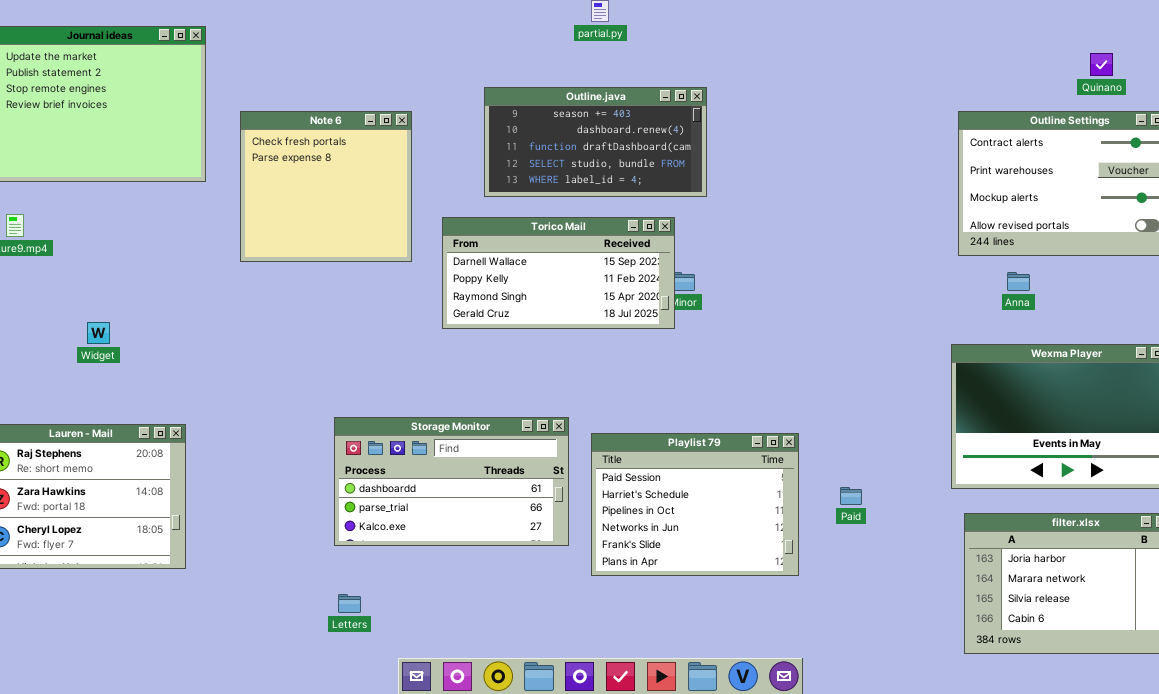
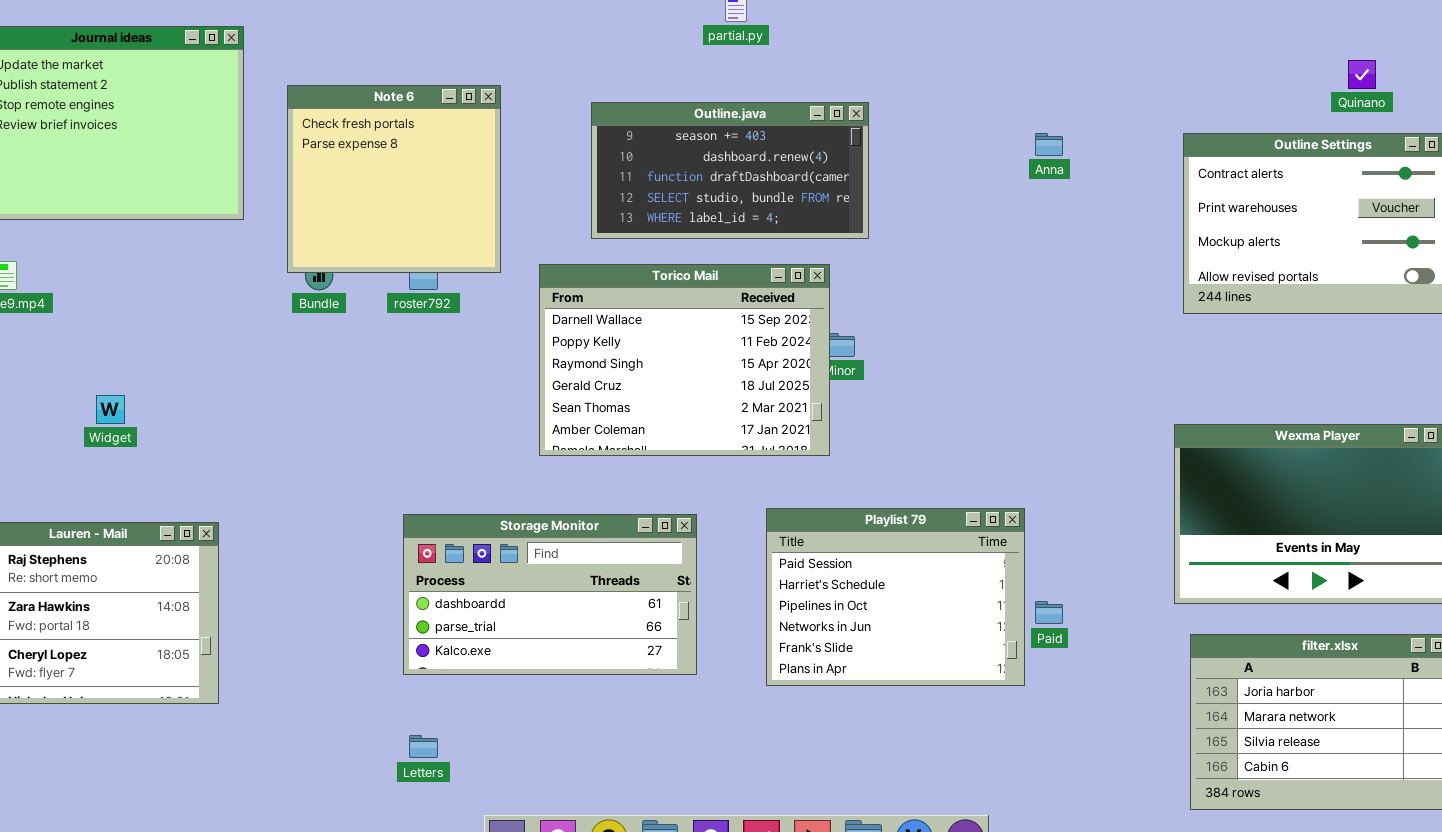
Note 6: [240,111,412,262] -> [287,85,501,273], moved
Torico Mail: [442,217,675,329] -> [539,264,830,456], resized
Anna: [1007,272,1030,291] -> [1035,133,1063,156], moved
Playlist 79: [591,433,799,576] -> [766,508,1025,686], moved

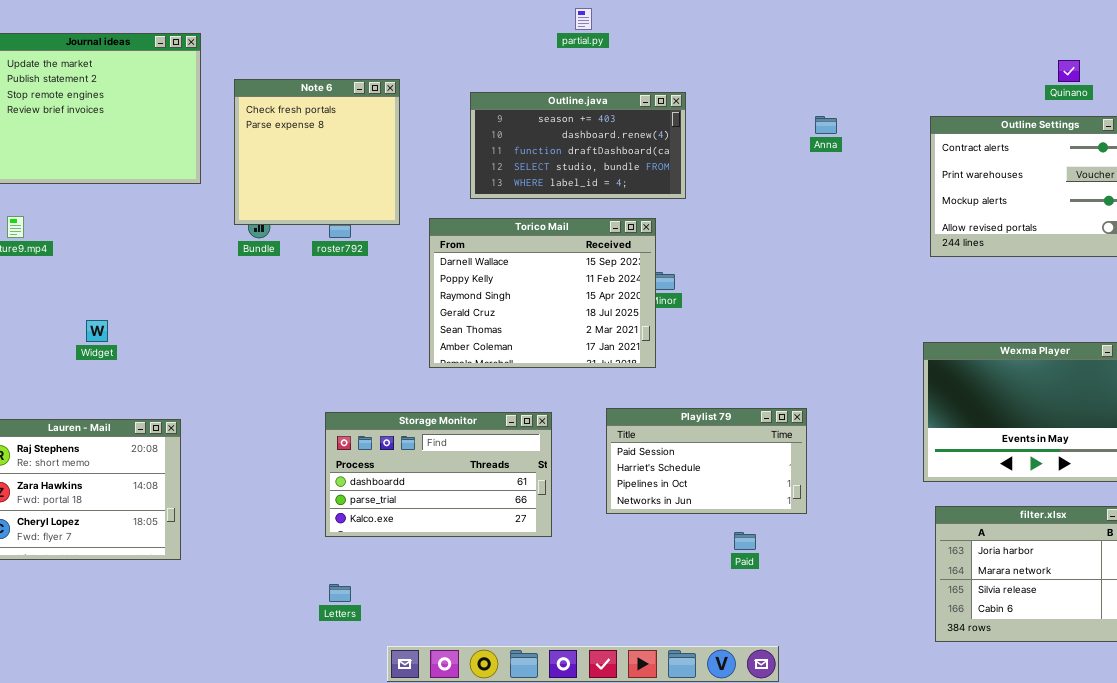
Playlist 79: [766,508,1025,686] -> [606,408,807,514], resized
Paid: [1035,601,1063,624] -> [734,532,756,550], moved

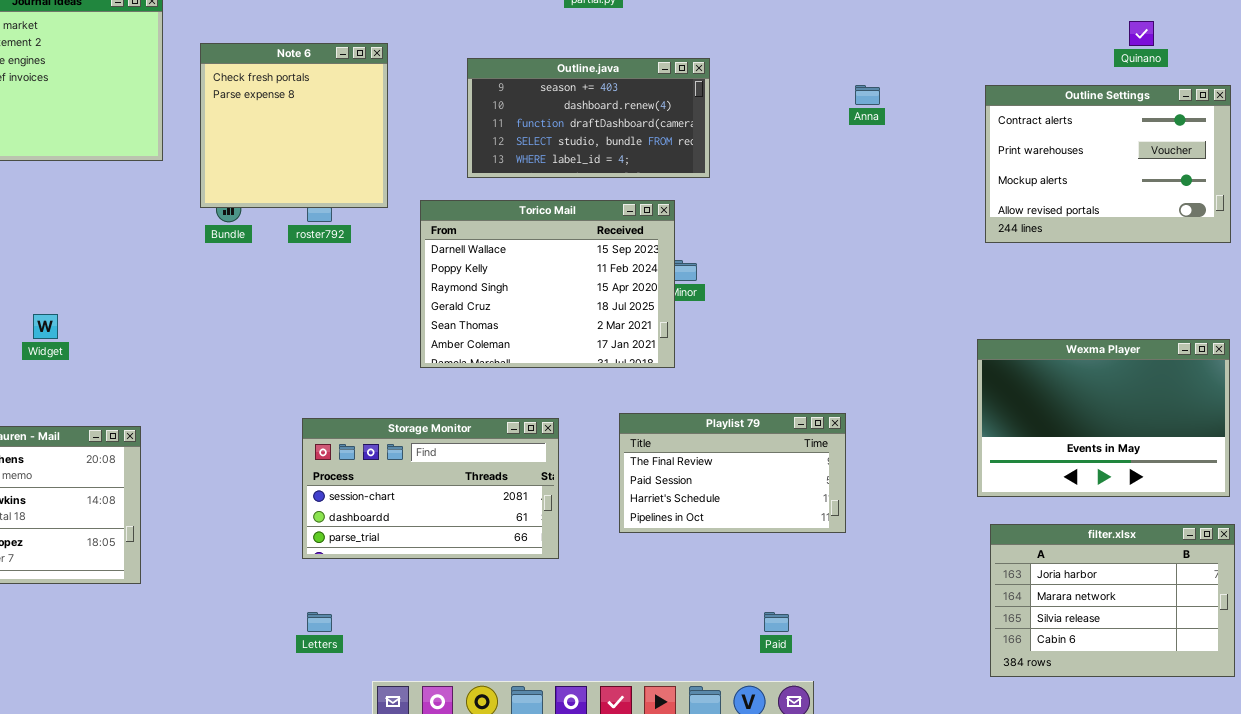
Playlist 79: [606,408,807,514] -> [619,413,846,533], scrolled up 1 row
Storage Monitor: [325,412,552,537] -> [302,418,559,559], scrolled up 1 row
Paid: [734,532,756,550] -> [764,612,789,632], moved

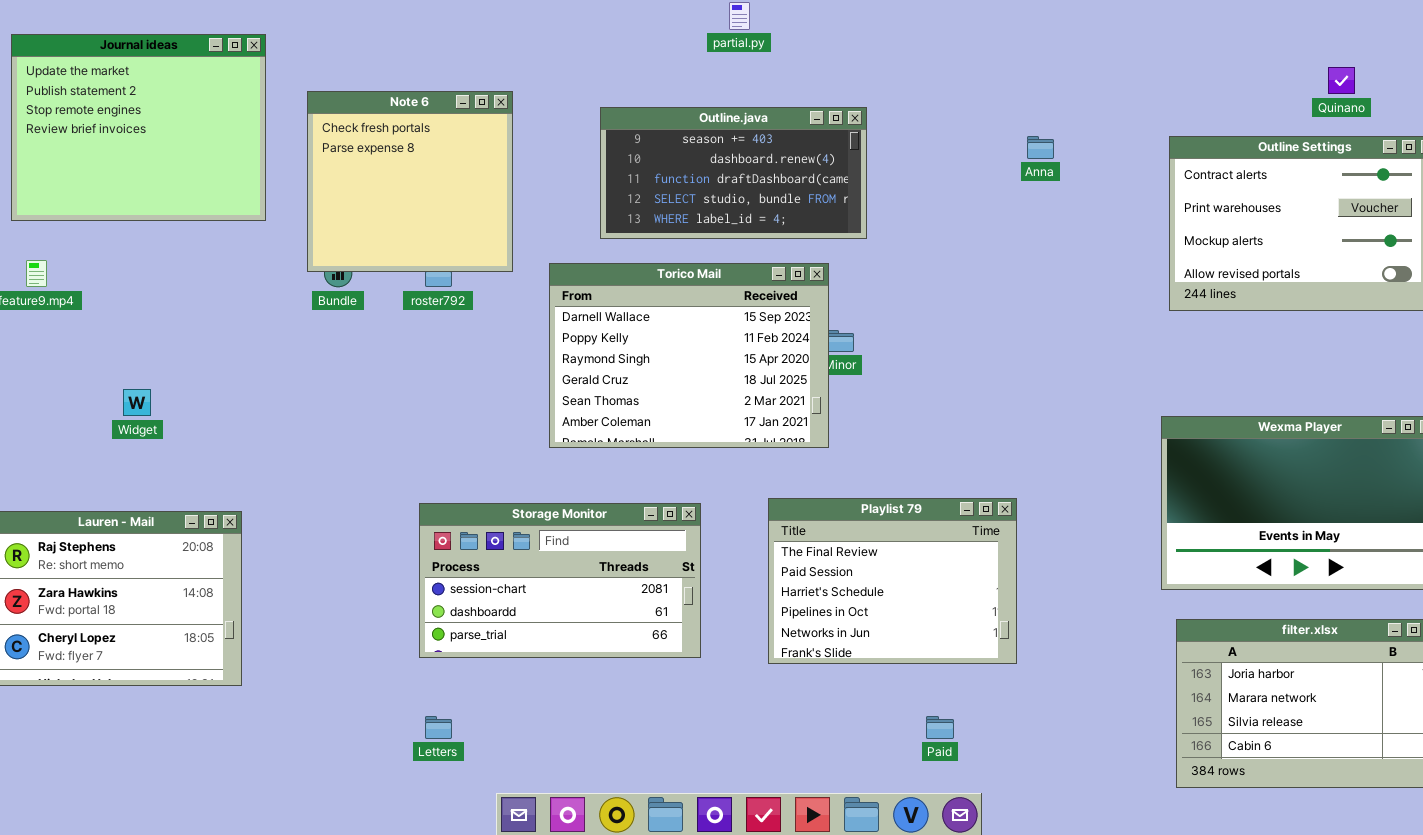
Playlist 79: [619,413,846,533] -> [768,498,1017,664], resized

